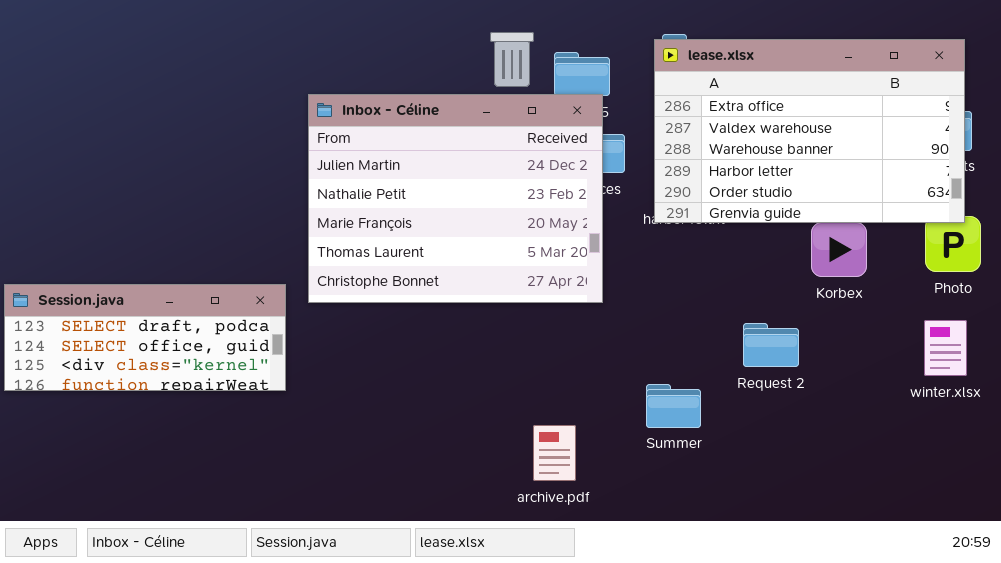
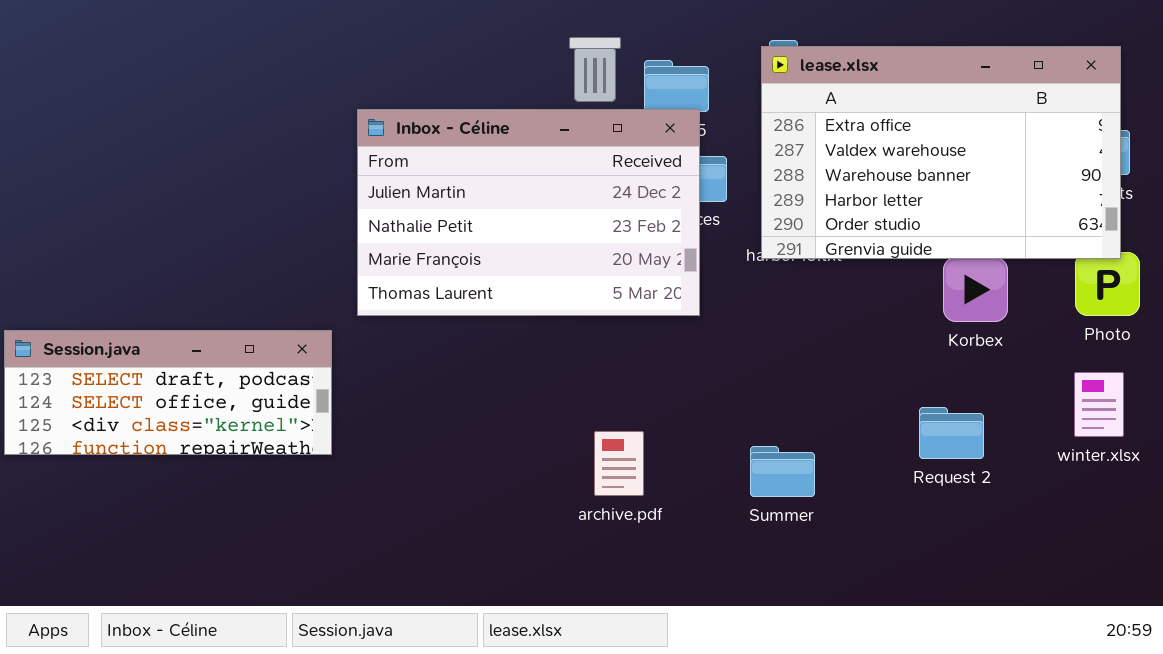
Inbox - Céline: [308,94,603,303] -> [357,109,700,316], resized
Request 2: [743,323,799,367] -> [919,407,984,459], moved
archive.pdf: [533,425,576,481] -> [594,431,644,496], moved

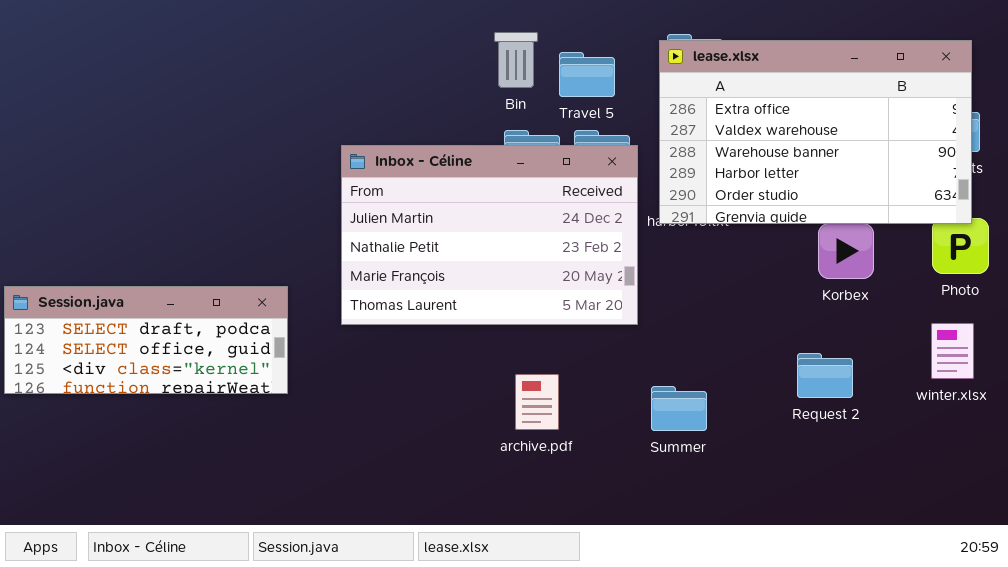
Inbox - Céline: [357,109,700,316] -> [341,145,638,325], moved

